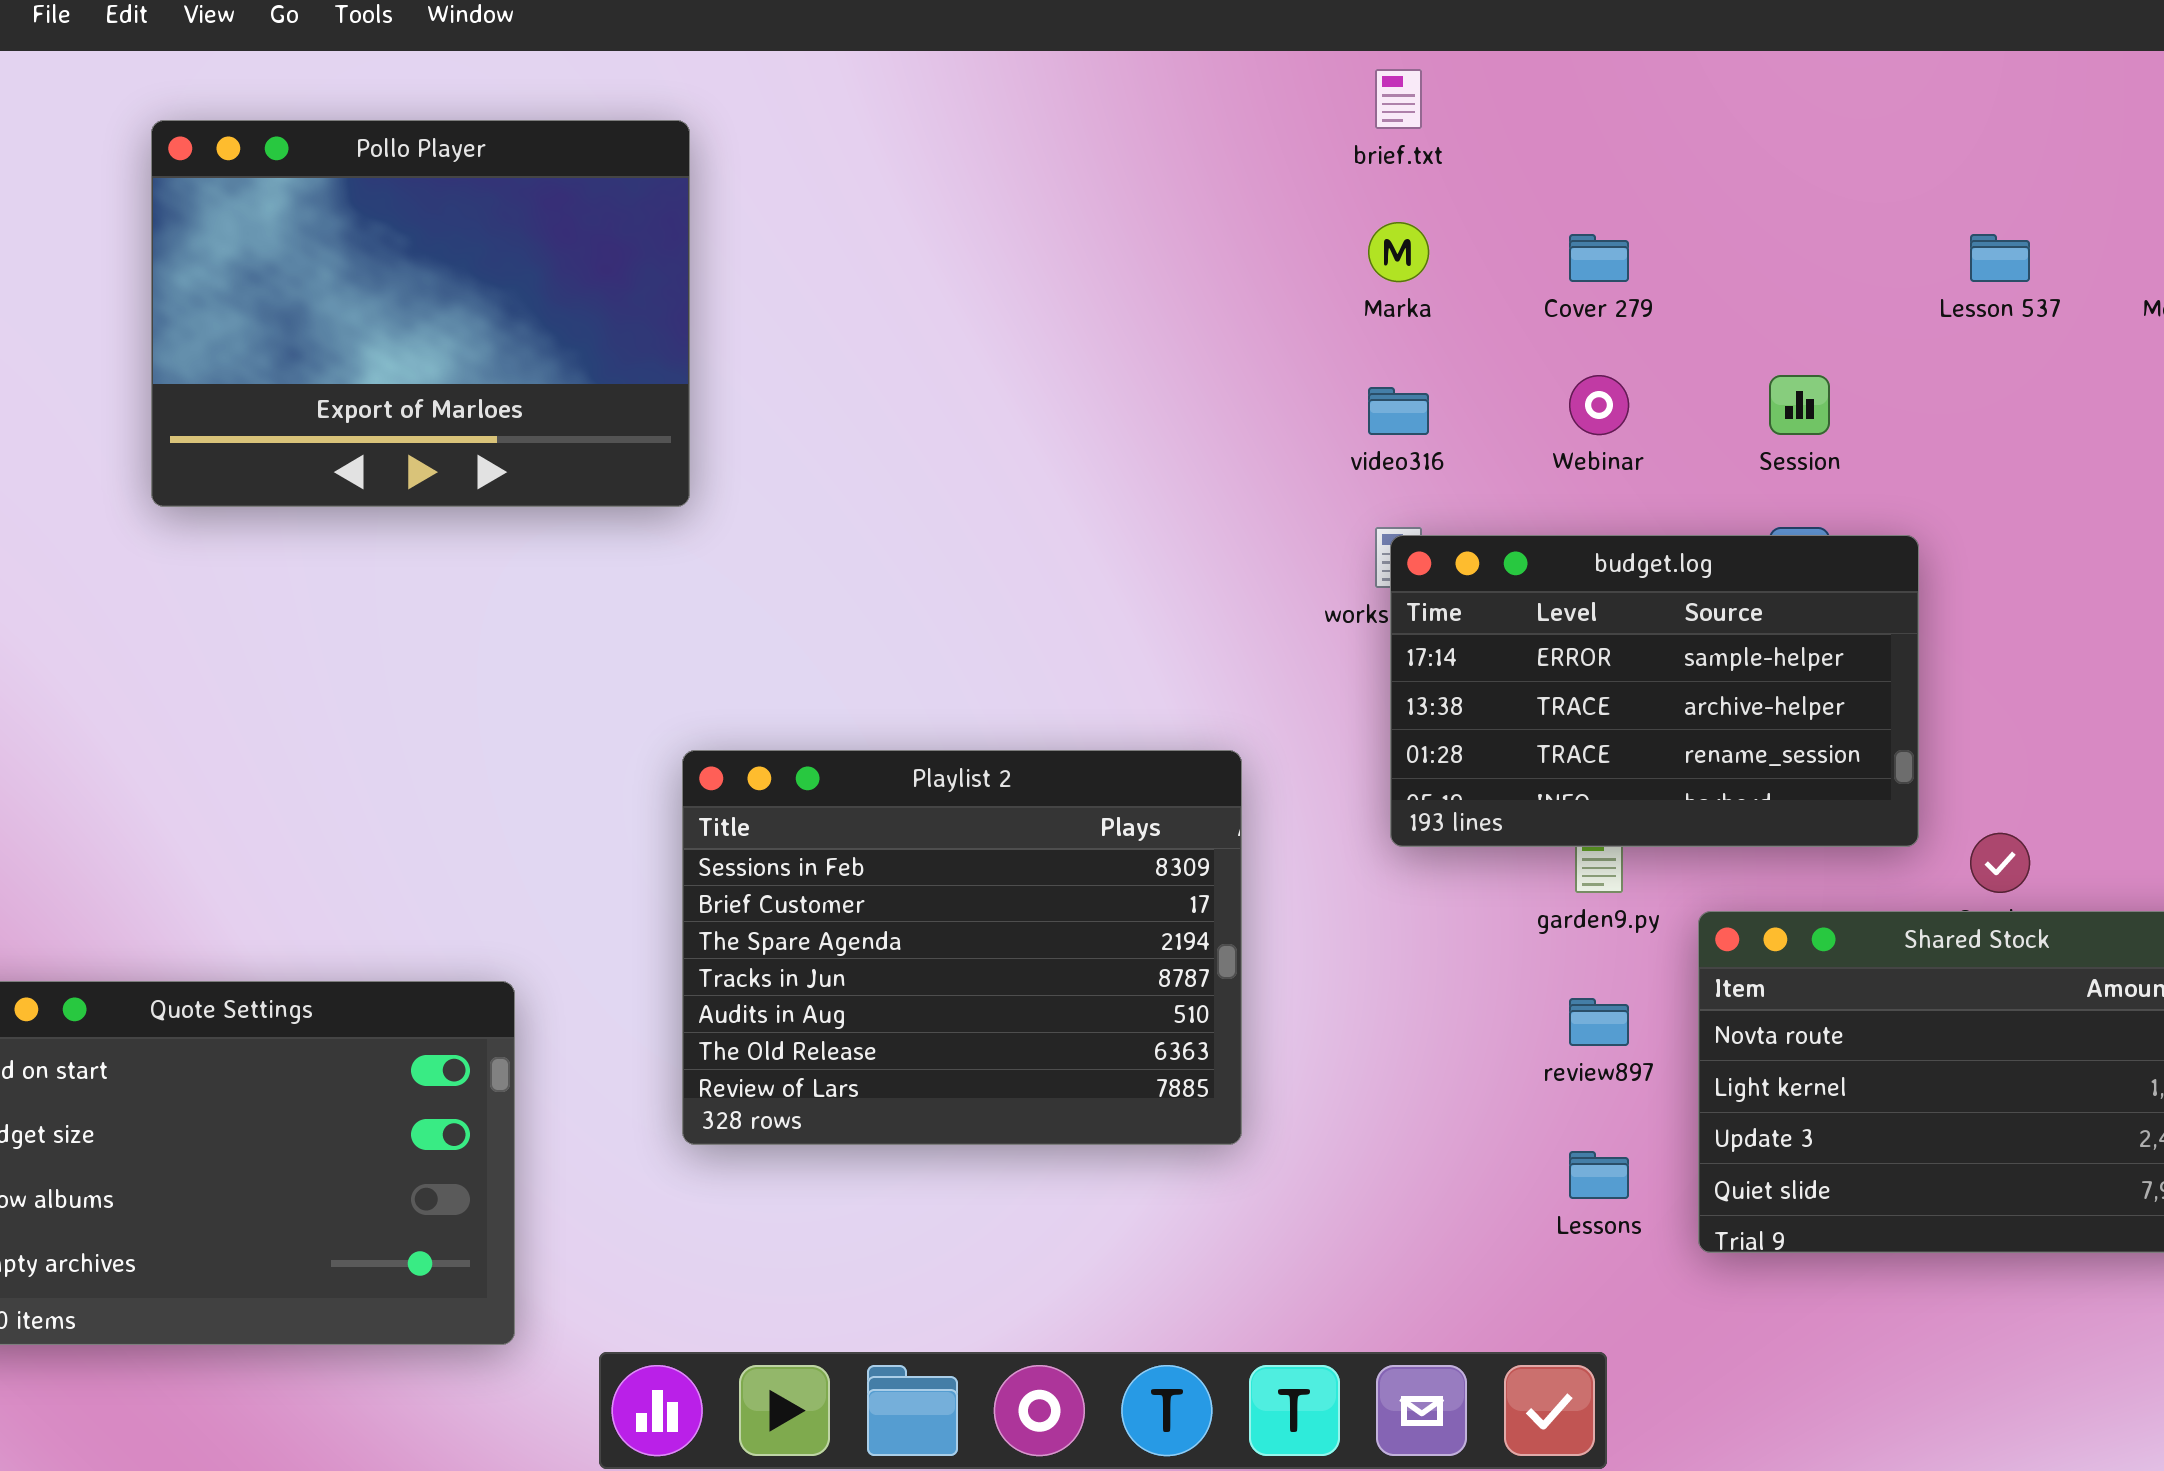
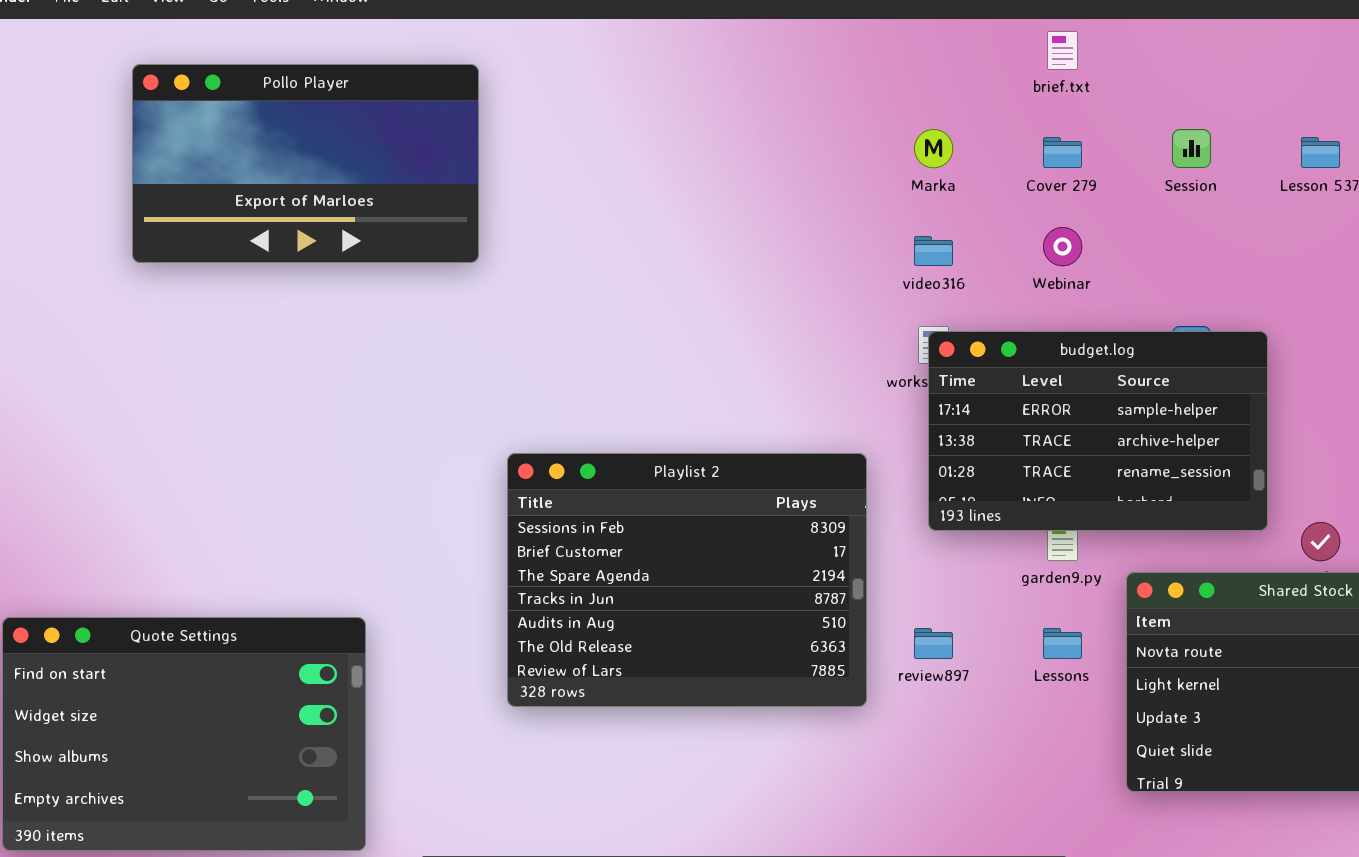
brief.txt: [1375,69,1422,129] -> [1047,31,1078,70], moved
Pollo Player: [151,120,690,507] -> [132,64,479,263], resized
Session: [1769,375,1830,435] -> [1172,129,1211,168], moved
Playlist 2: [682,750,1242,1145] -> [507,453,867,707], moved
review897: [1569,998,1629,1046] -> [914,628,953,659], moved
Lessons: [1569,1151,1629,1199] -> [1043,628,1082,659], moved

